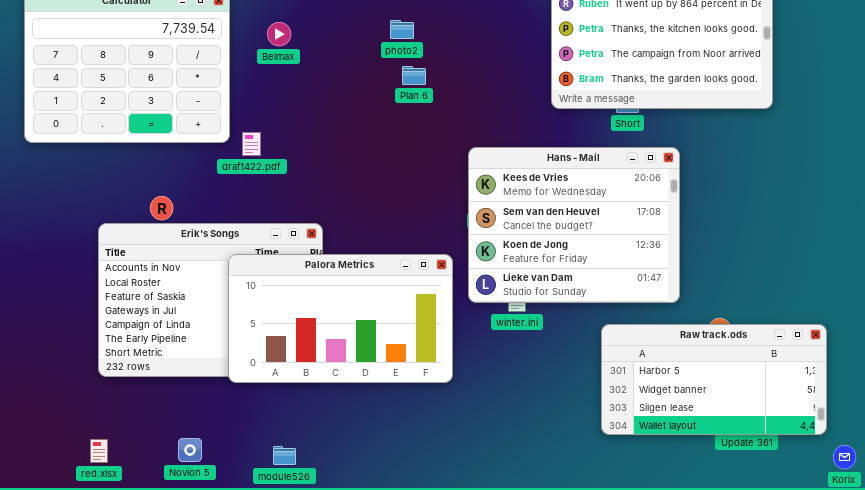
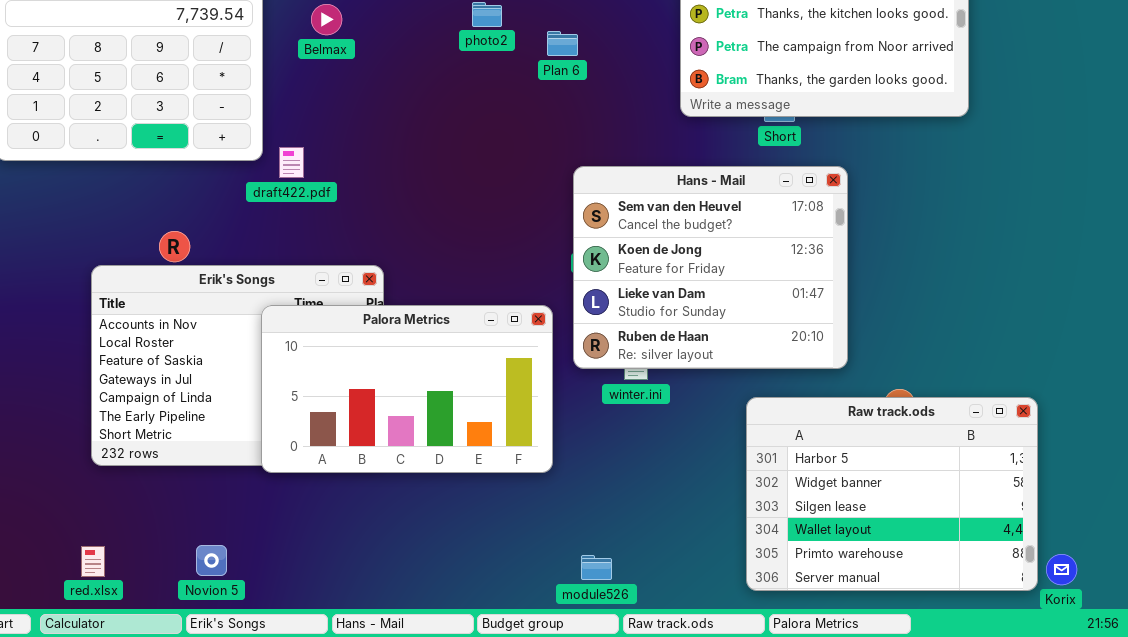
Plan 6: [402,66,426,85] -> [547,31,578,56], moved
Hans - Mail: [468,147,680,303] -> [573,166,848,369], scrolled down 1 row
Raw track.ods: [601,324,827,435] -> [746,397,1038,591], resized
module526: [273,446,296,465] -> [581,555,612,580], moved

